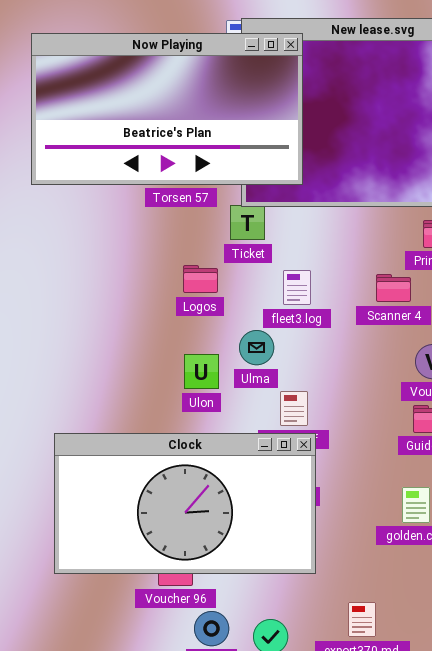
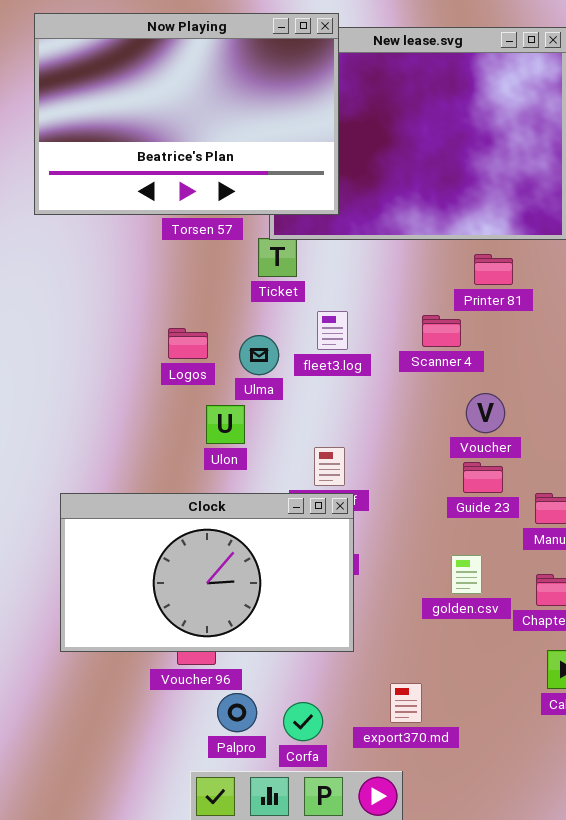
Now Playing: [31,33,303,185] -> [34,13,339,215], resized
Logos: [183,265,218,293] -> [168,328,208,359], moved
Ulma: [239,330,274,365] -> [239,335,279,375], moved

